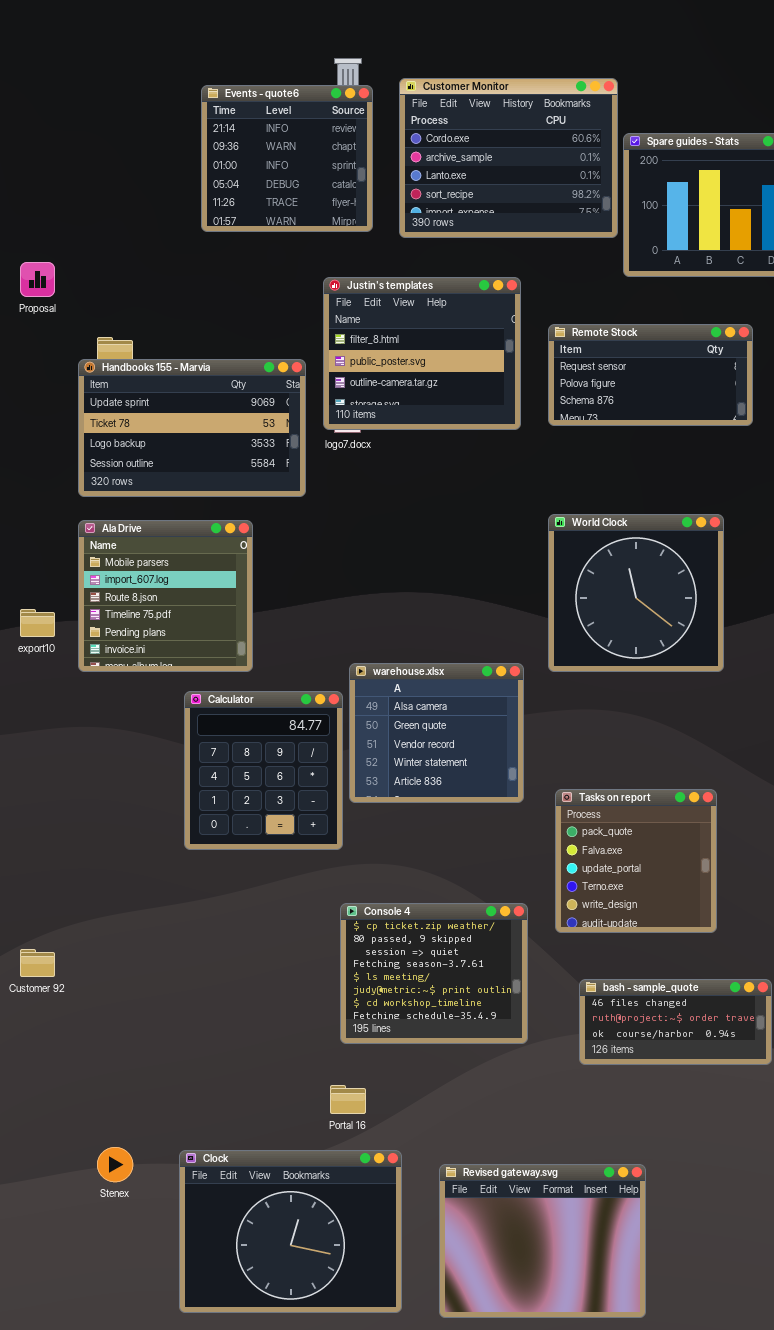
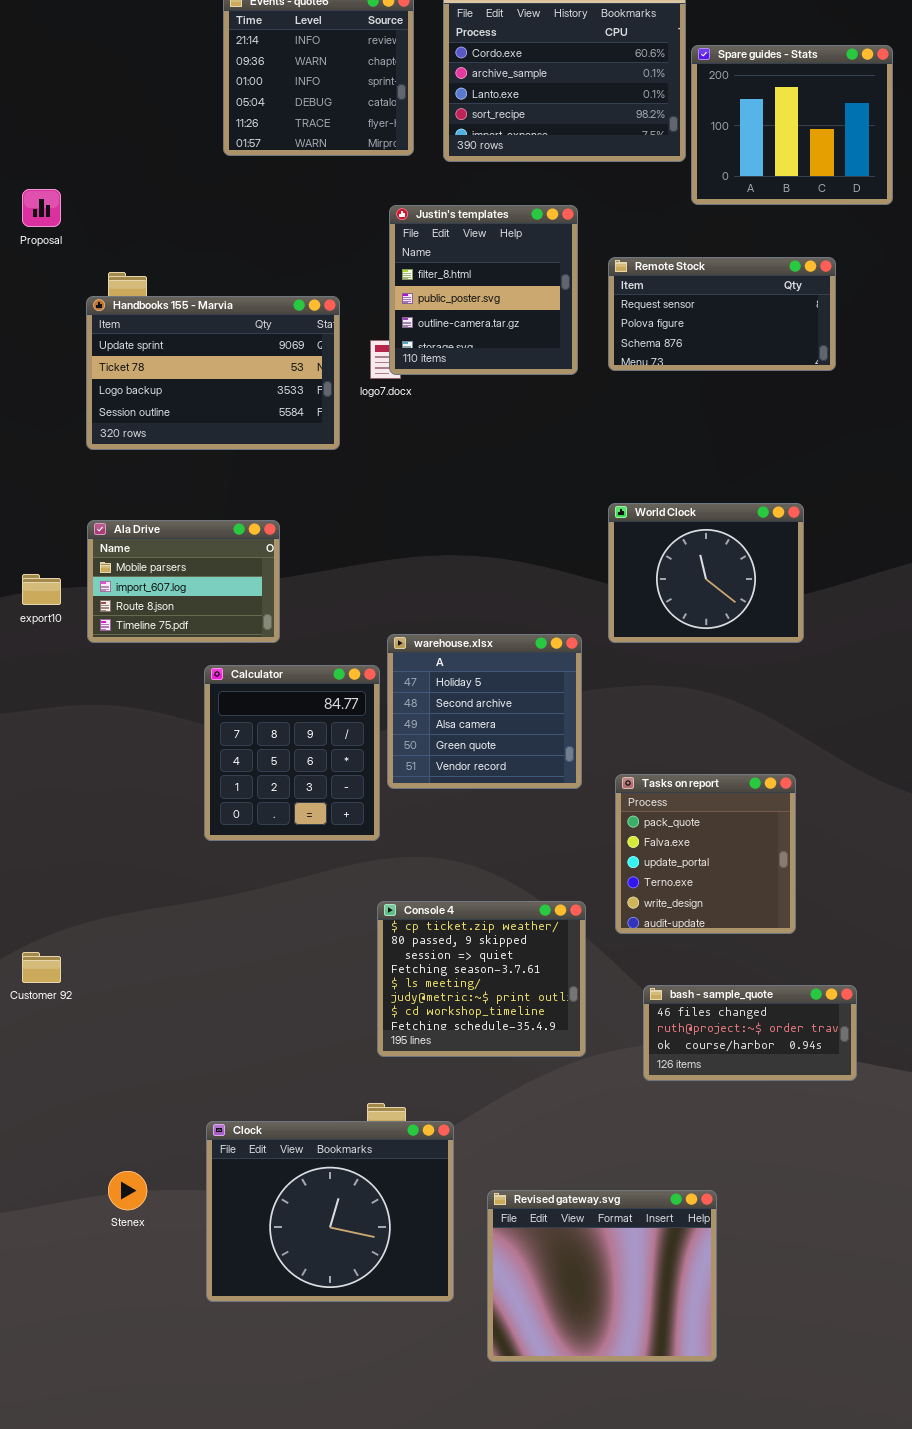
Justin's templates: [323,277,521,430] -> [389,205,578,375], resized
World Clock: [548,514,724,672] -> [608,503,804,643], resized
Ala Drive: [78,520,253,672] -> [87,520,280,643], resized
warehouse.xlsx: [349,663,524,803] -> [387,634,582,789], scrolled up 2 rows
Clock: [179,1150,402,1313] -> [206,1121,454,1302], moved

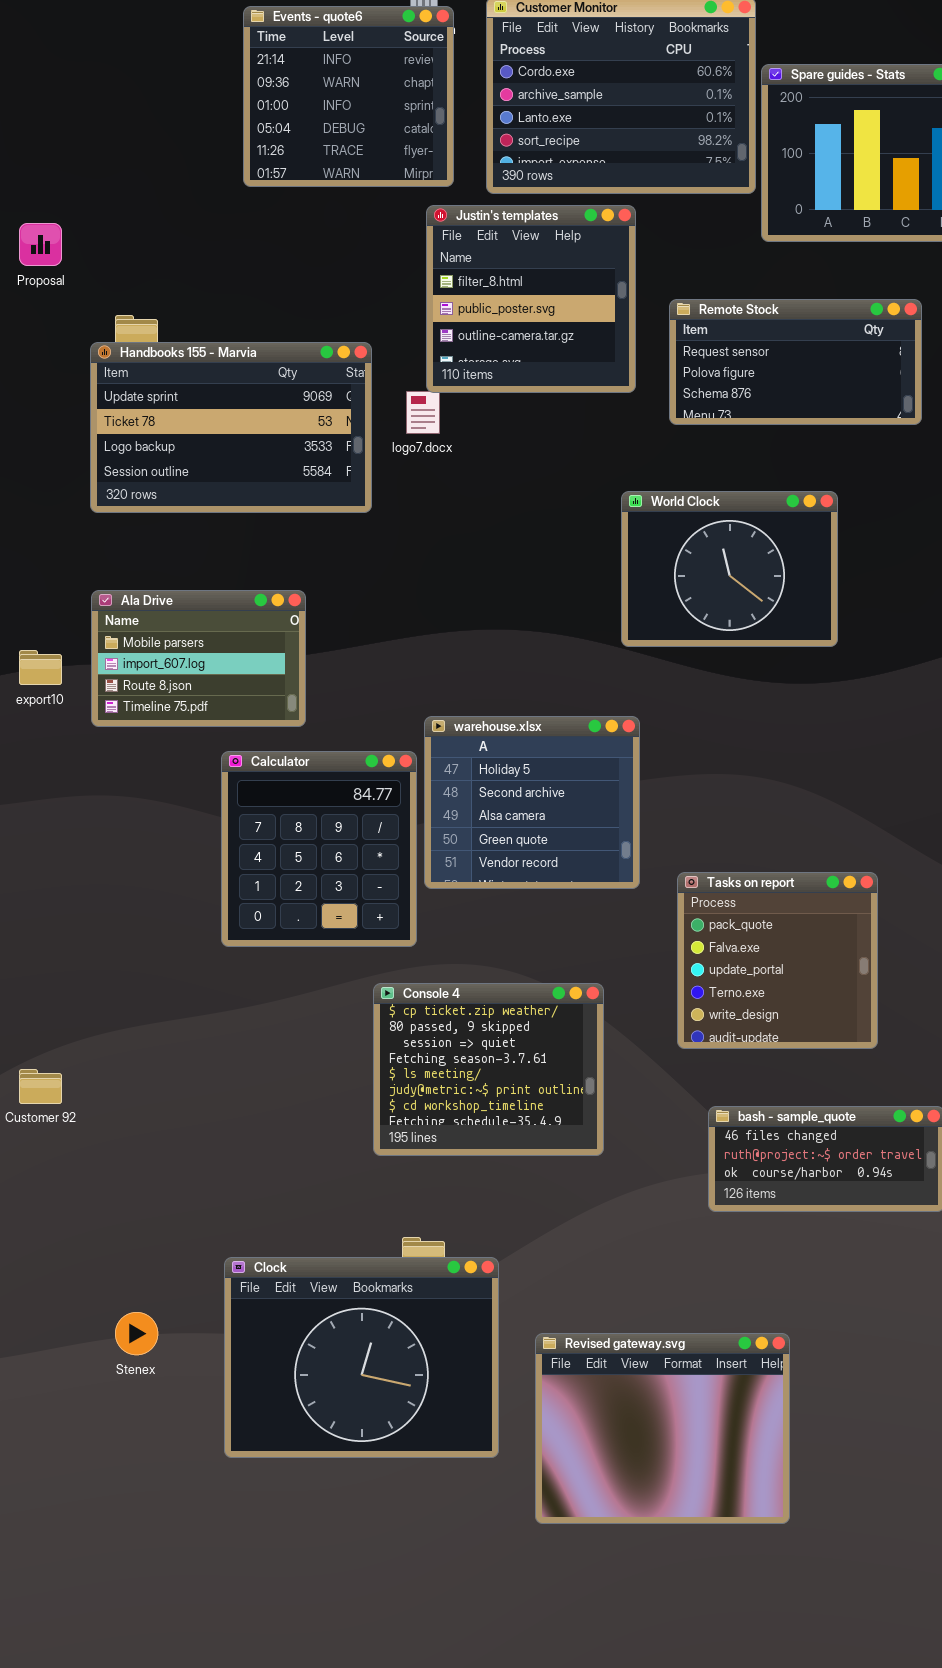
Justin's templates: [389,205,578,375] -> [426,205,636,393], moved
World Clock: [608,503,804,643] -> [621,491,838,647], moved
Console 4: [377,901,586,1057] -> [373,983,604,1156], moved

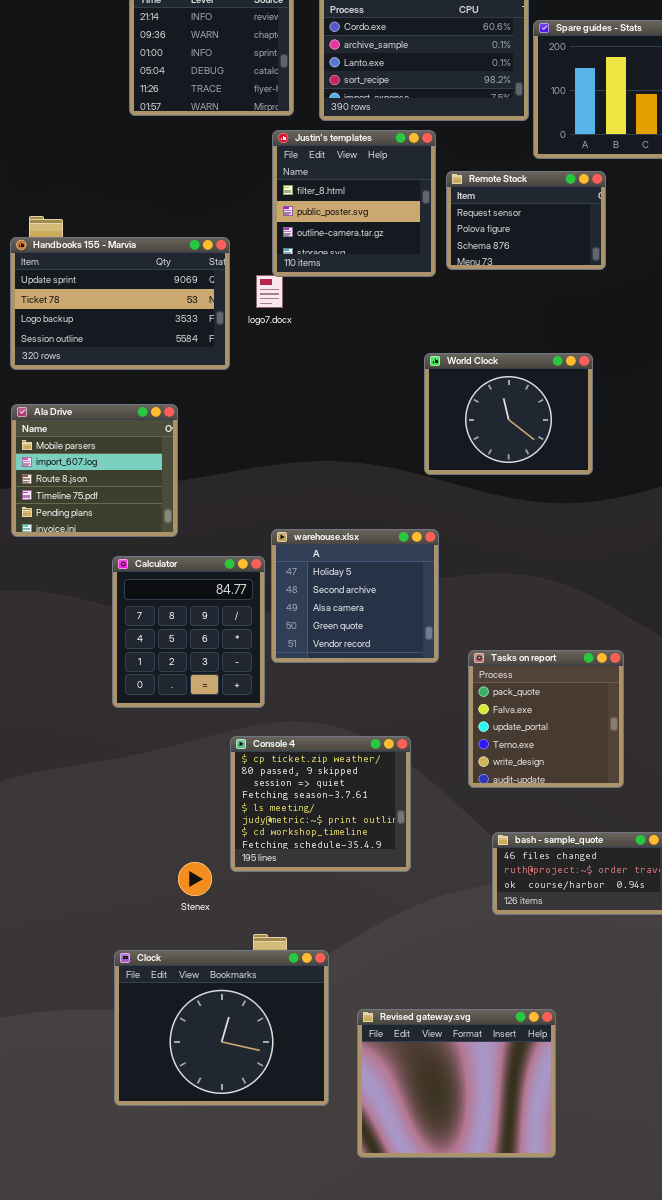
Remote Stock: [669,299,922,425] -> [446,171,606,270], moved, resized
Ala Drive: [91,590,306,727] -> [11,404,178,537], resized
Stenex: [115,1312,158,1355] -> [178,862,212,896], moved

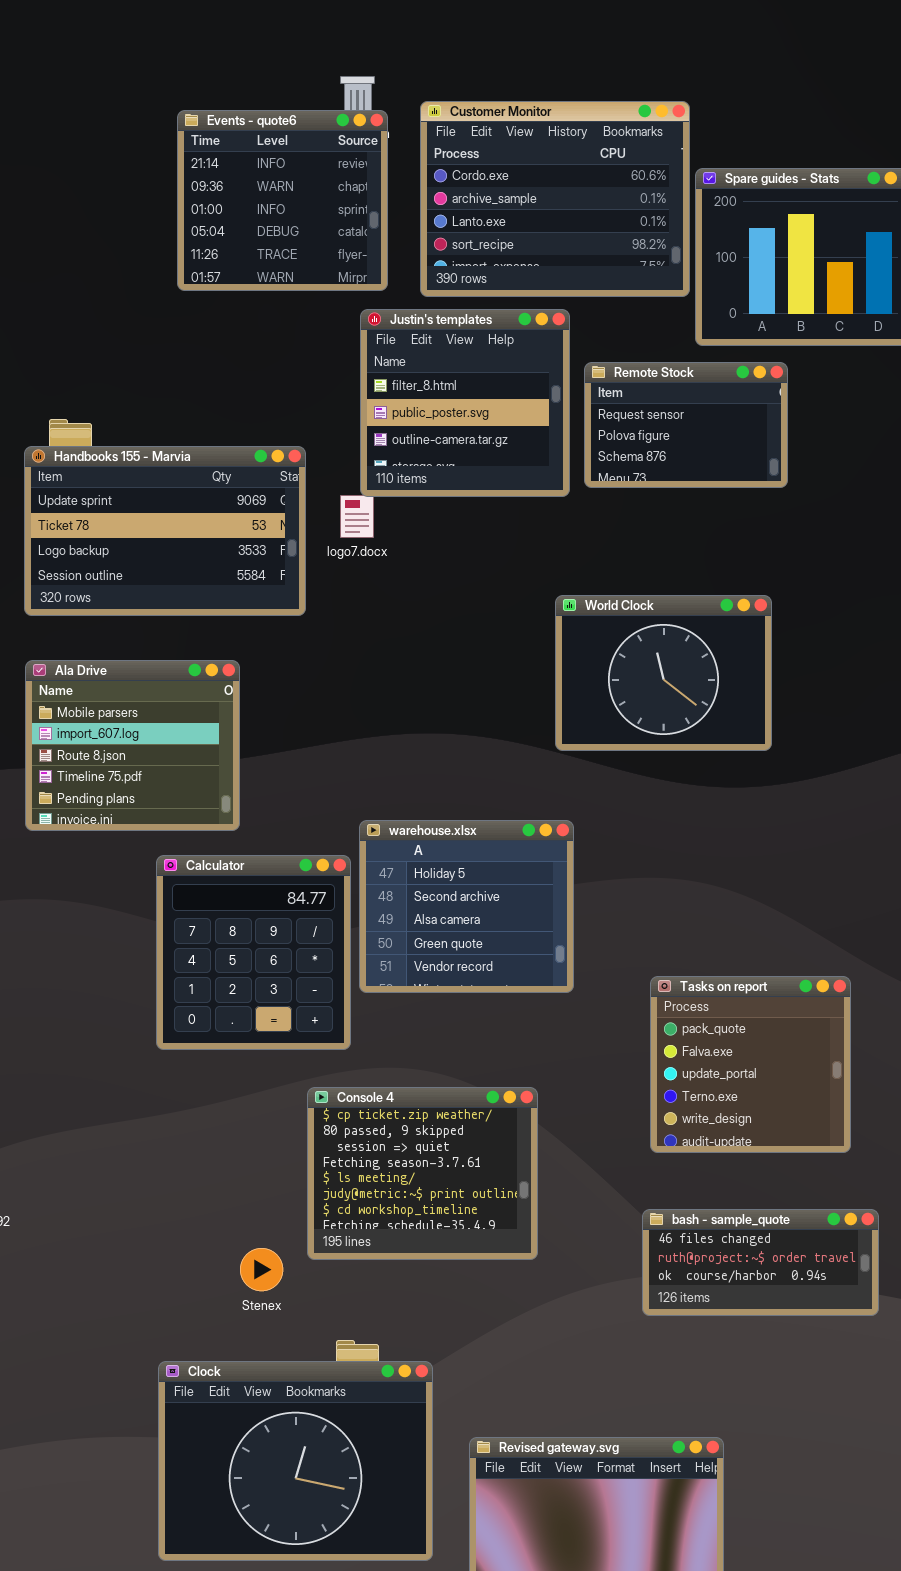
Tasks on report: [468,650,624,788] -> [650,976,851,1153], moved

